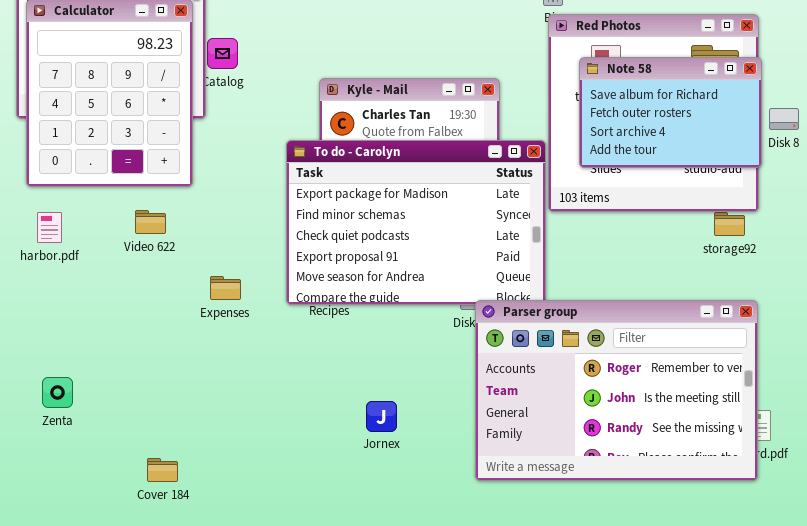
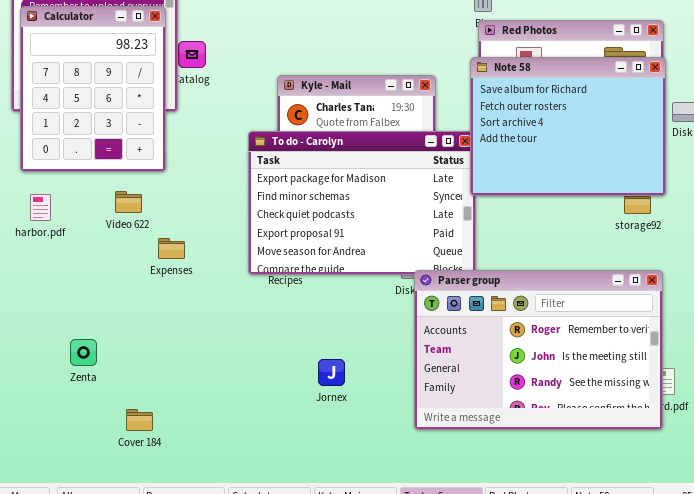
Note 58: [579,57,762,168] -> [470,57,666,196], resized
Expenses: [210,276,241,300] -> [158,238,185,259], moved
Zenta: [42,377,73,408] -> [70,339,97,366], moved

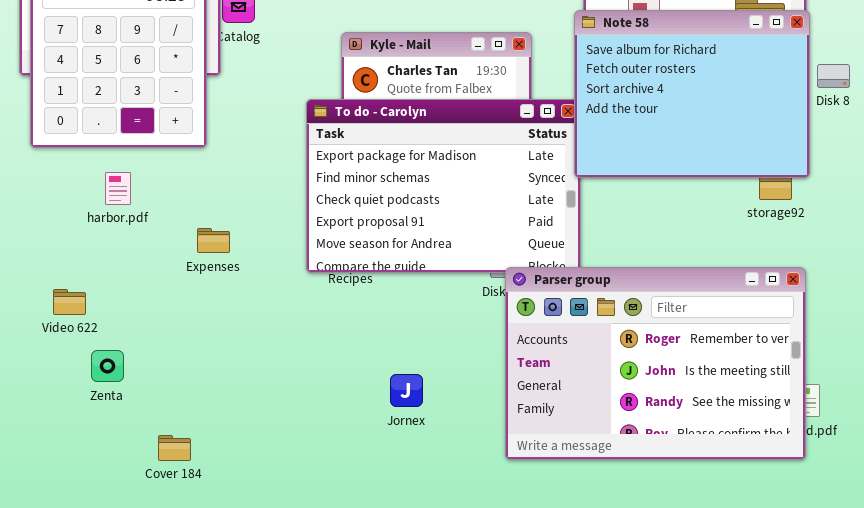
Video 622: [115,191,142,213] -> [53,289,86,315], moved
harbor.pdf: [30,194,51,221] -> [105,172,131,205], moved

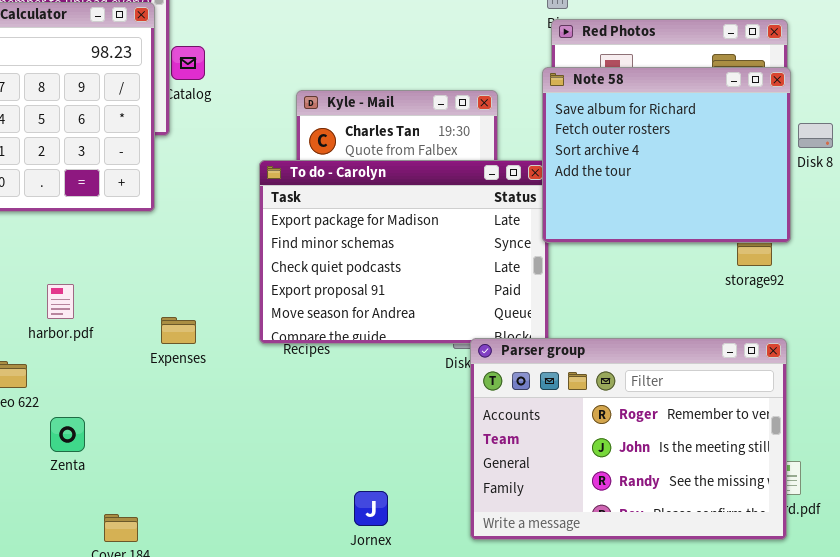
harbor.pdf: [105,172,131,205] -> [47,284,74,319], moved
Expenses: [197,228,230,253] -> [161,317,196,344], moved
Zenta: [91,350,124,382] -> [50,417,85,452], moved
Jornex: [390,374,423,407] -> [354,491,388,526], moved

